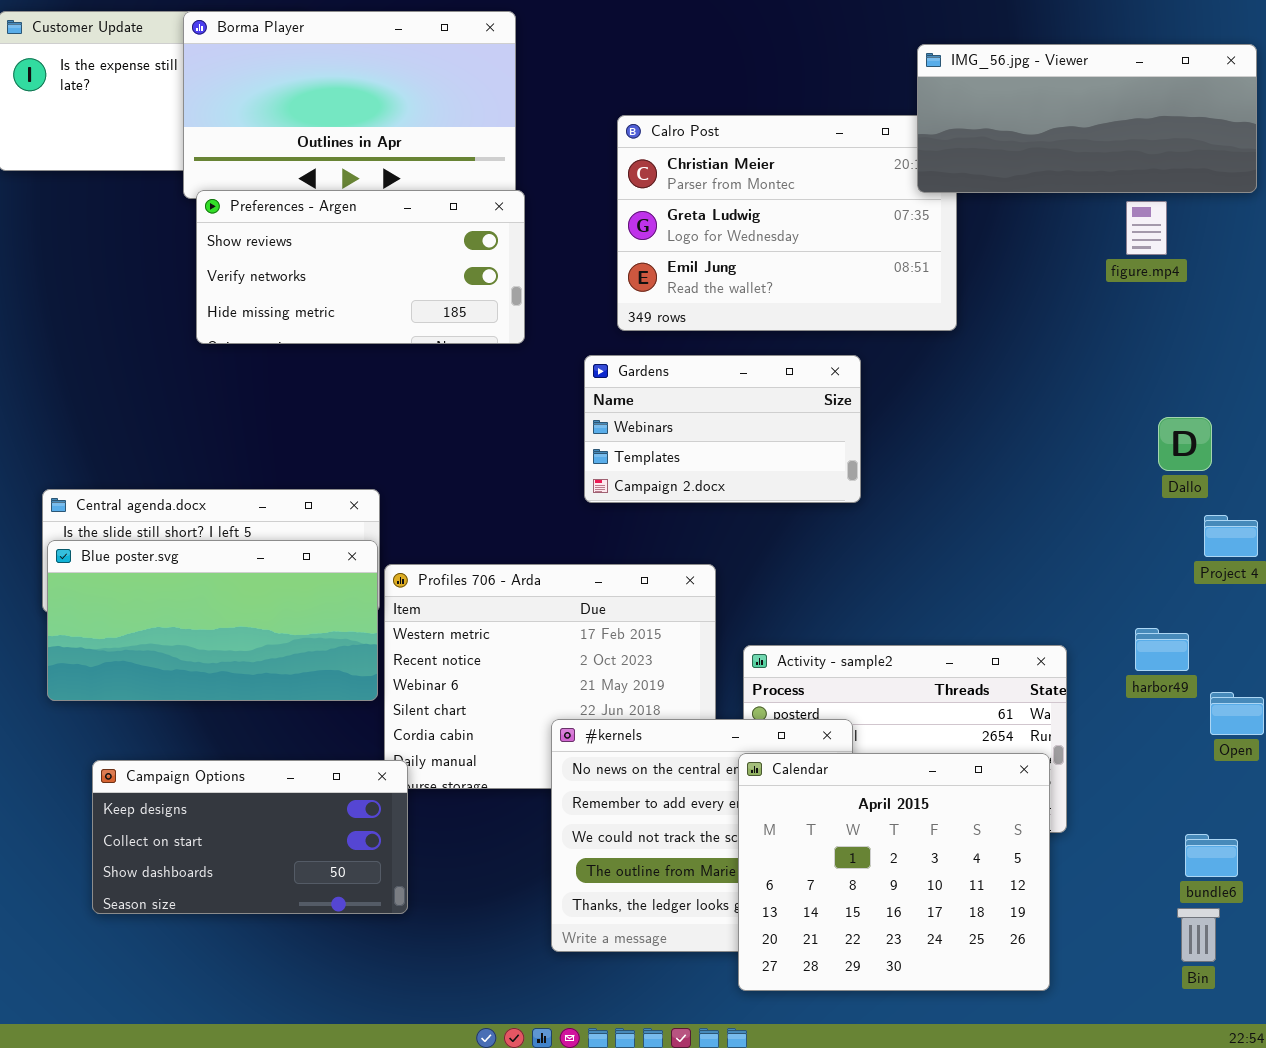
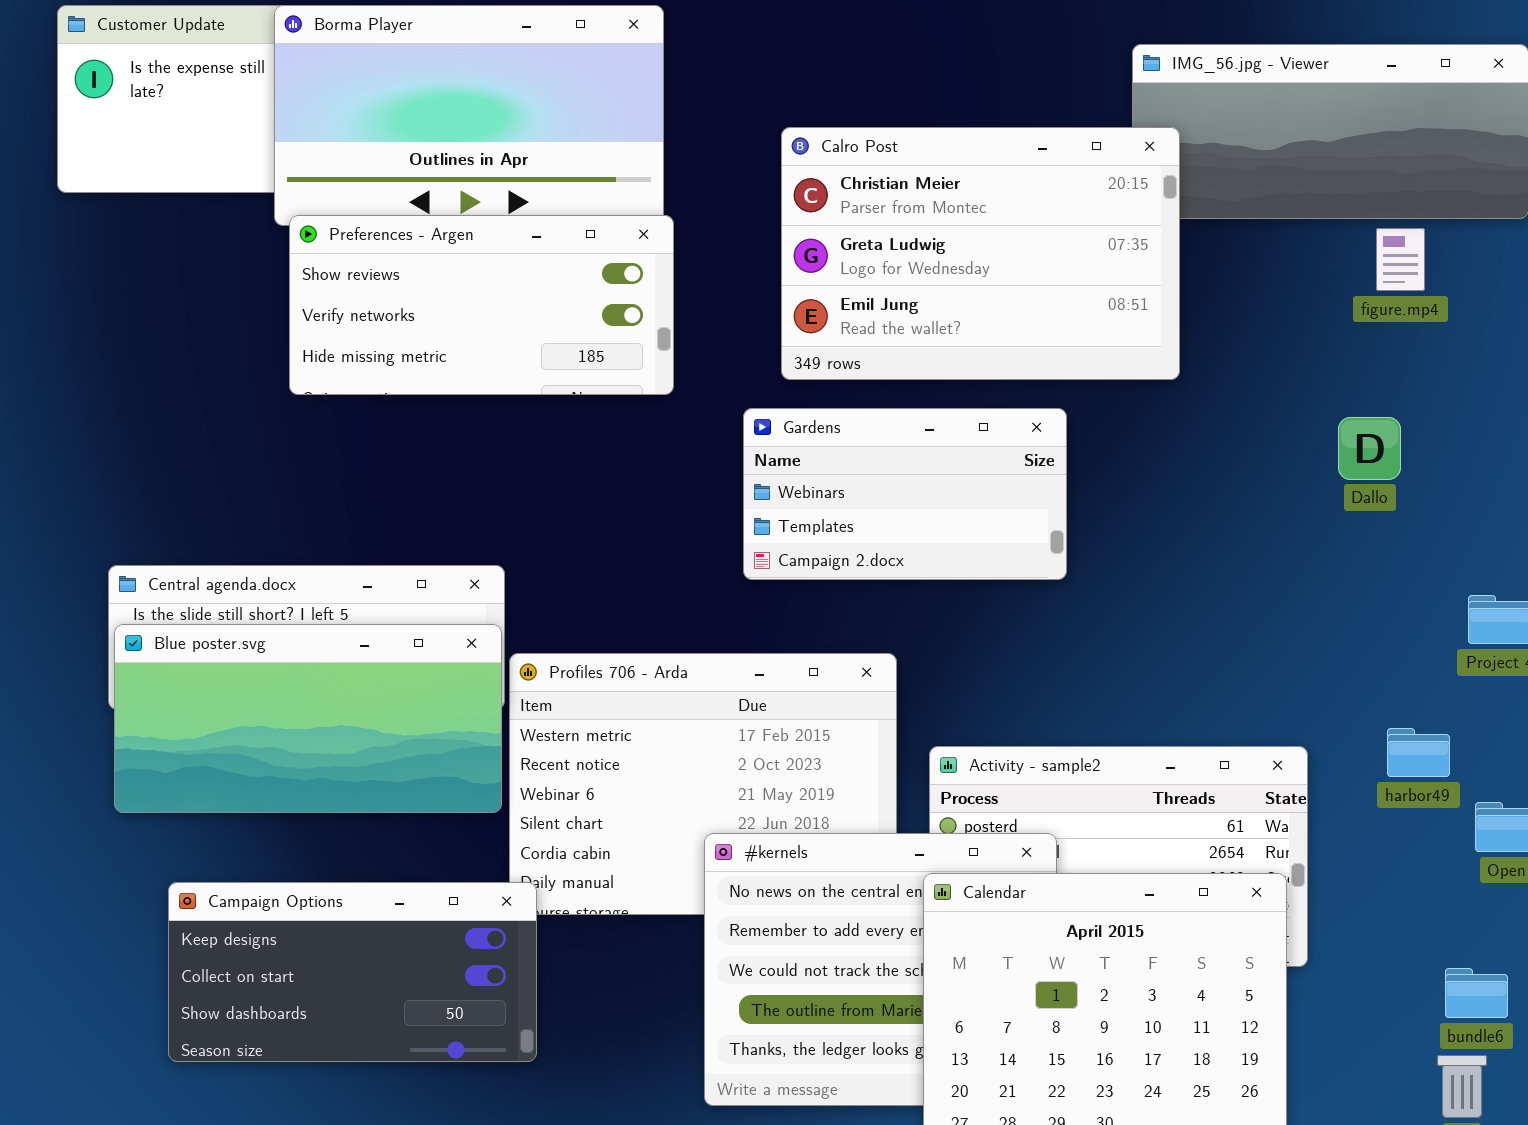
Calro Post: [617,115,957,331] -> [781,127,1180,380], raised
Dallo: [1158,417,1212,471] -> [1338,417,1401,480], moved

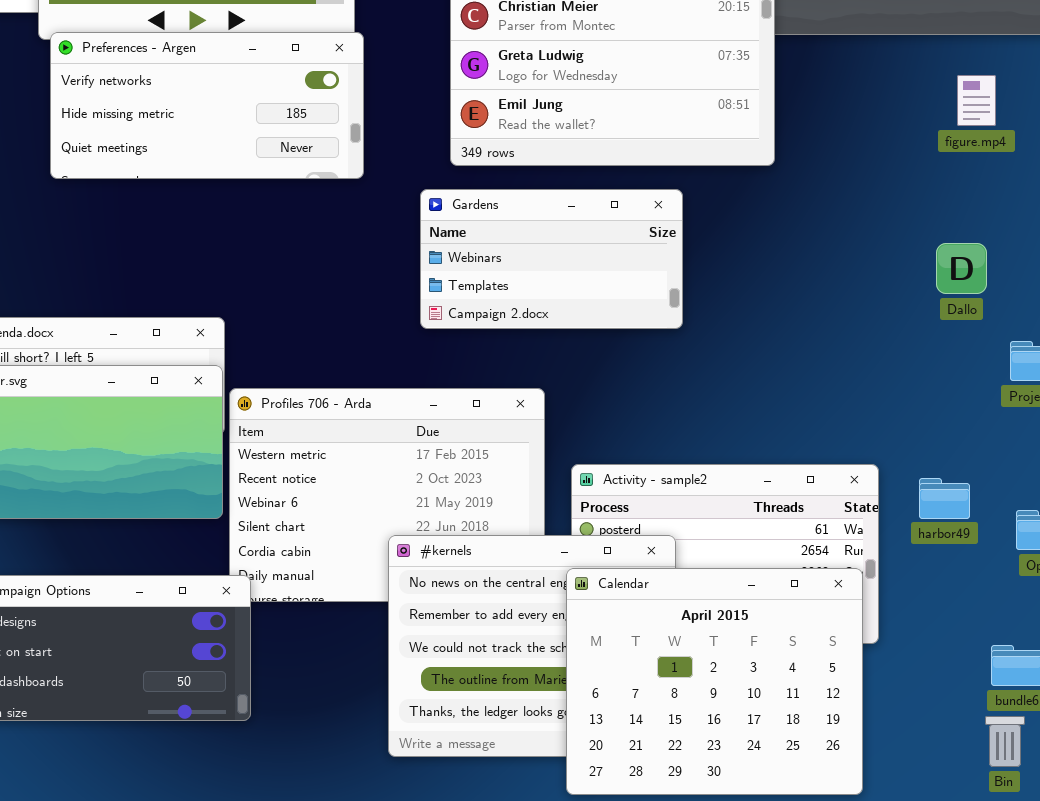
Preferences - Argen: [289,215,674,395] -> [50,32,364,179], scrolled down 1 row
figure.mp4: [1376,228,1425,291] -> [957,75,996,126], moved
Dallo: [1338,417,1401,480] -> [936,243,987,294], moved
harbor49: [1387,728,1450,777] -> [919,478,970,519], moved

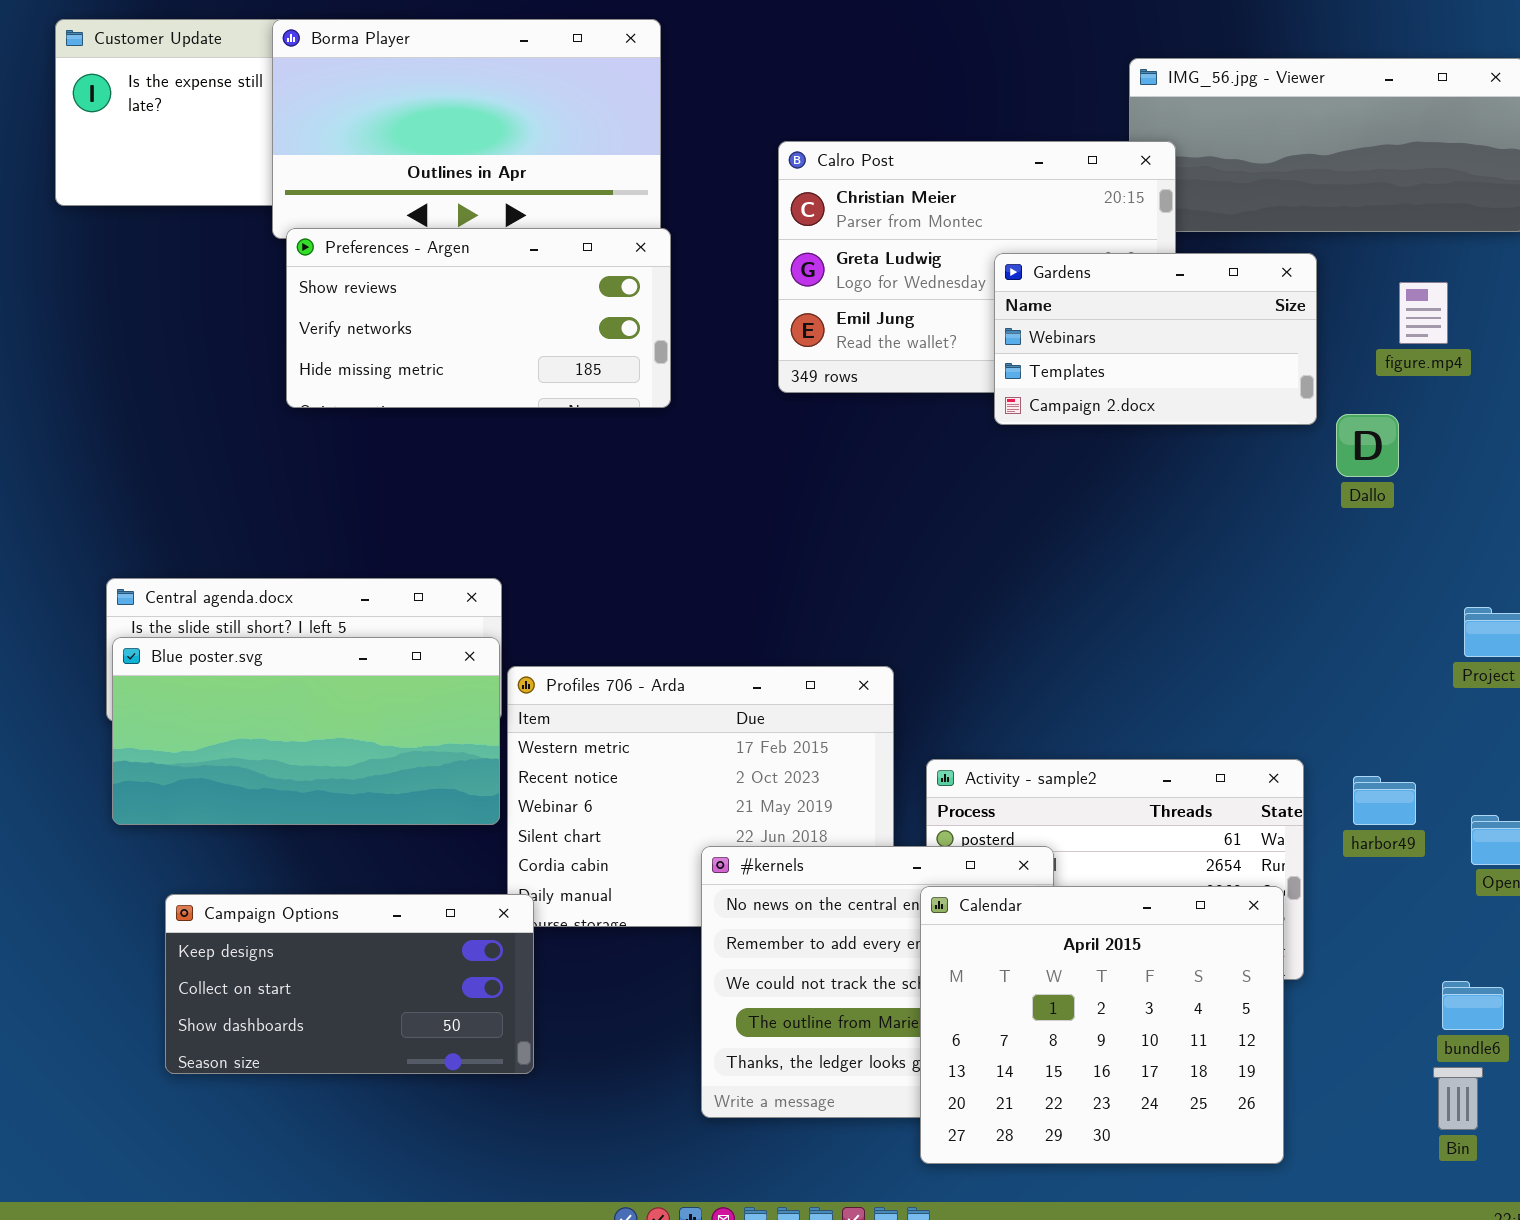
Preferences - Argen: [50,32,364,179] -> [286,228,671,408], scrolled up 1 row
Gardens: [420,189,683,329] -> [994,253,1317,425], moved
Dallo: [936,243,987,294] -> [1336,414,1399,477], moved

